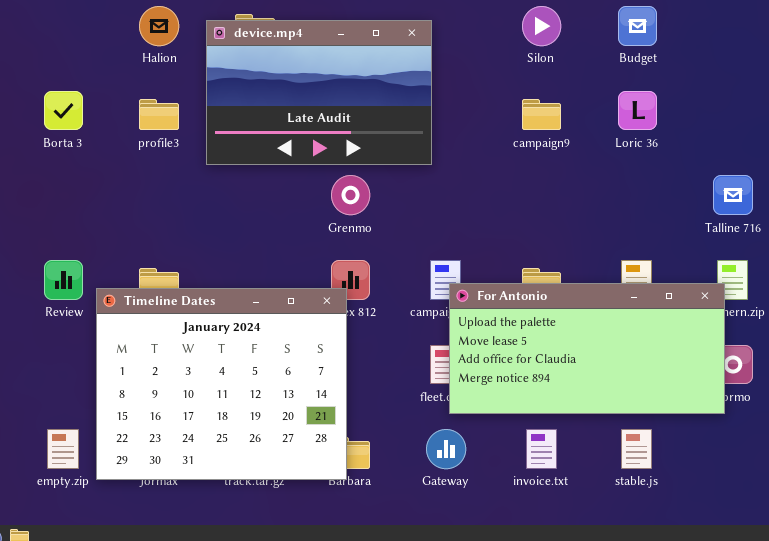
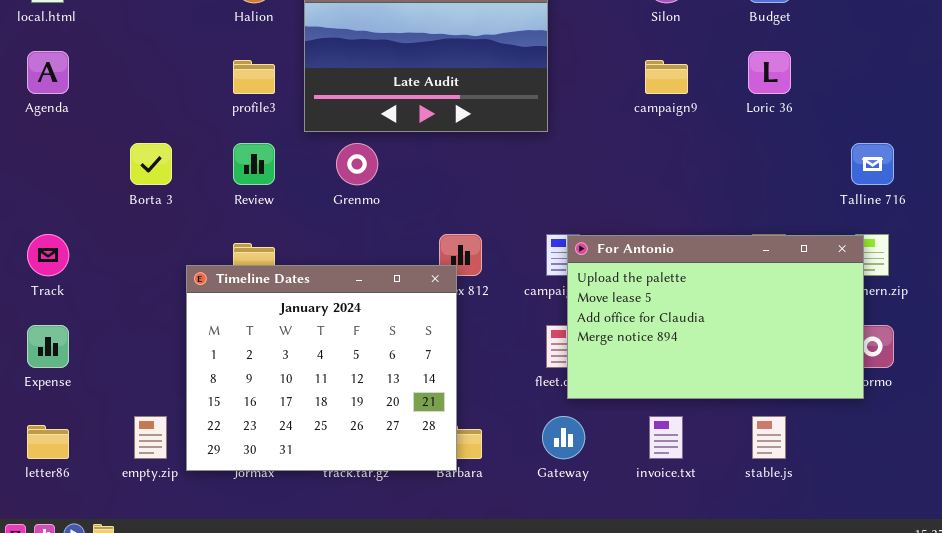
Borta 3: [44,91,83,130] -> [130,143,172,185], moved
Grenmo: [331,175,370,215] -> [336,143,378,185], moved
Review: [44,260,83,300] -> [233,143,275,185], moved
For Antonio: [449,283,725,414] -> [567,235,864,399], resized

